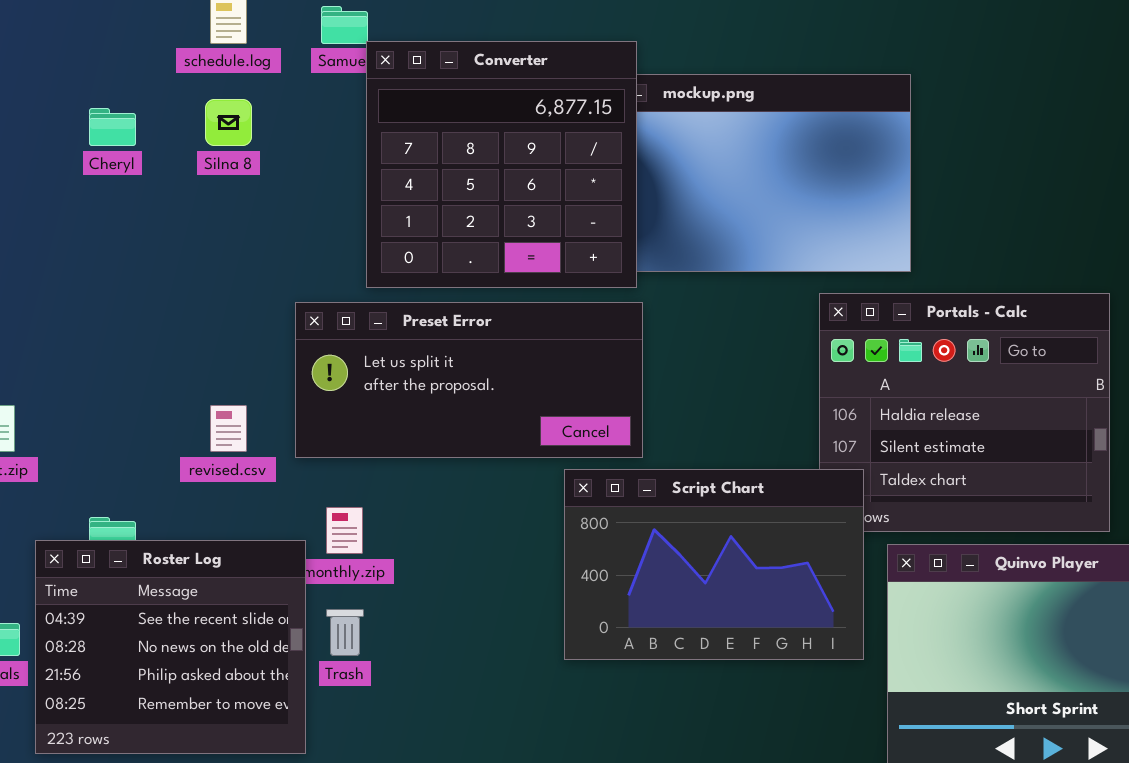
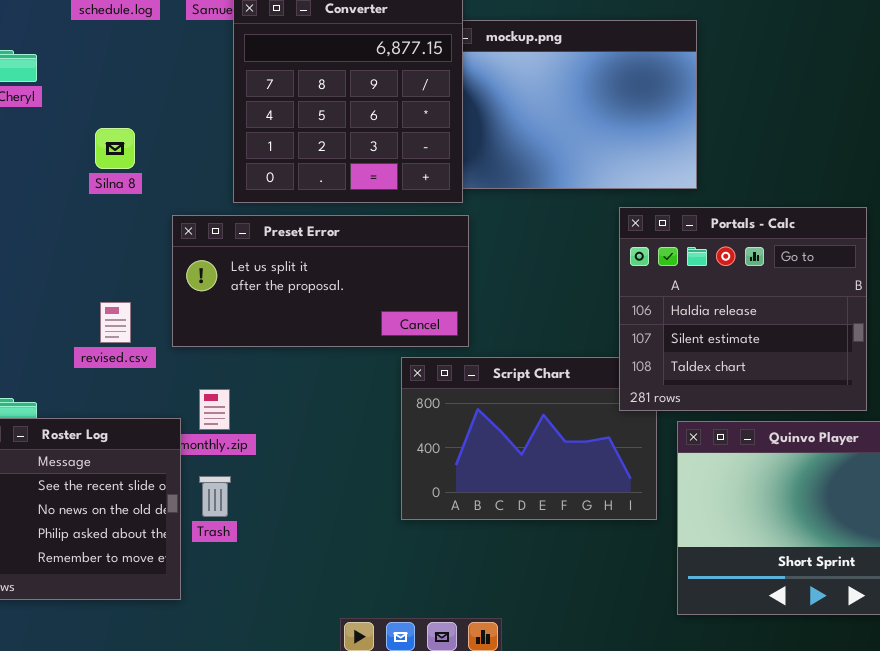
Silna 8: [205,99,252,146] -> [95,128,135,169], moved
Portals - Calc: [819,293,1110,532] -> [619,207,867,411], raised

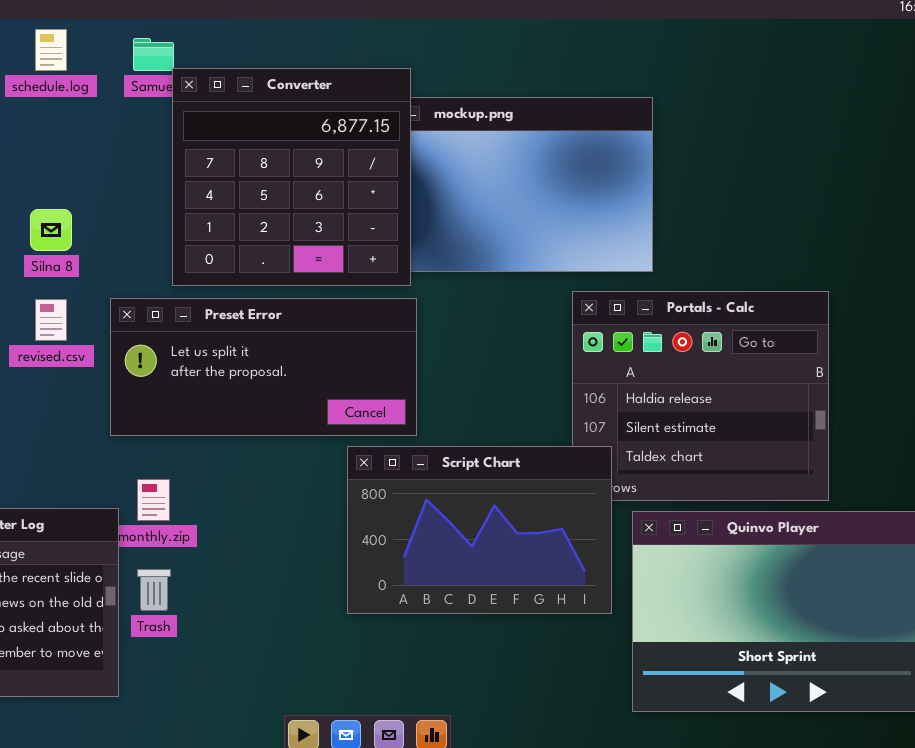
revised.csv: [100,302,131,343] -> [35,299,67,341], moved
Script Chart: [401,357,657,520] -> [347,446,612,614], raised

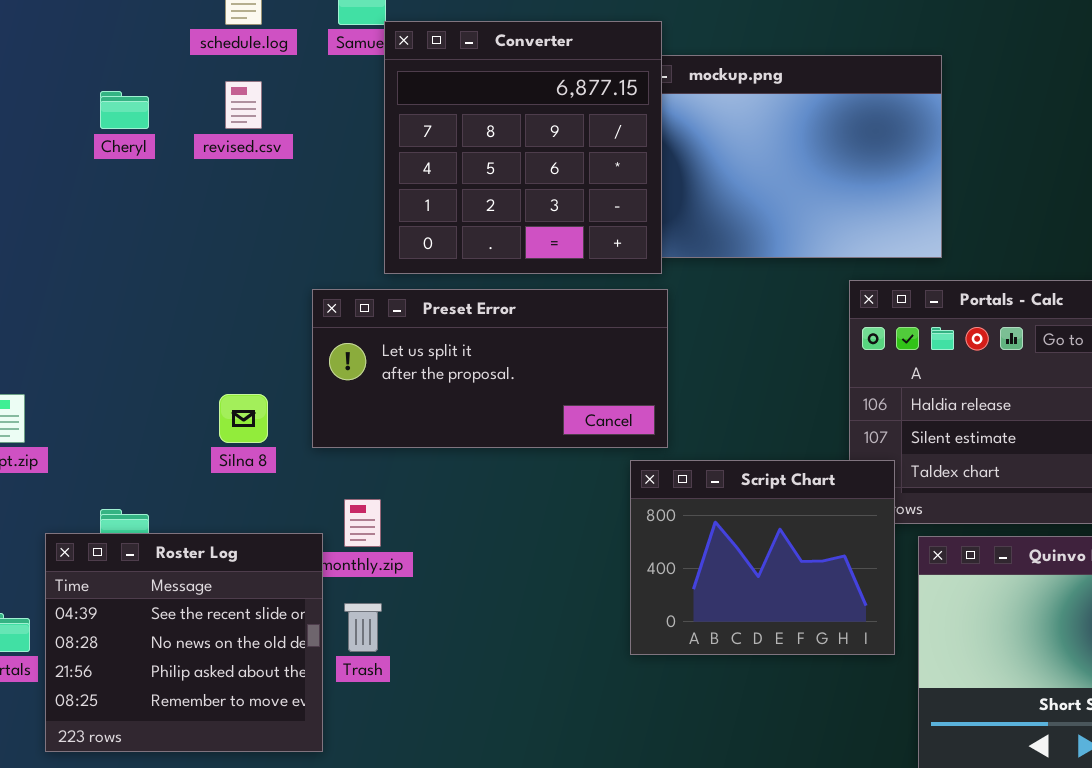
Silna 8: [30,209,72,251] -> [219,394,268,443], moved
revised.csv: [35,299,67,341] -> [225,81,262,129], moved
Script Chart: [347,446,612,614] -> [630,460,895,655], resized

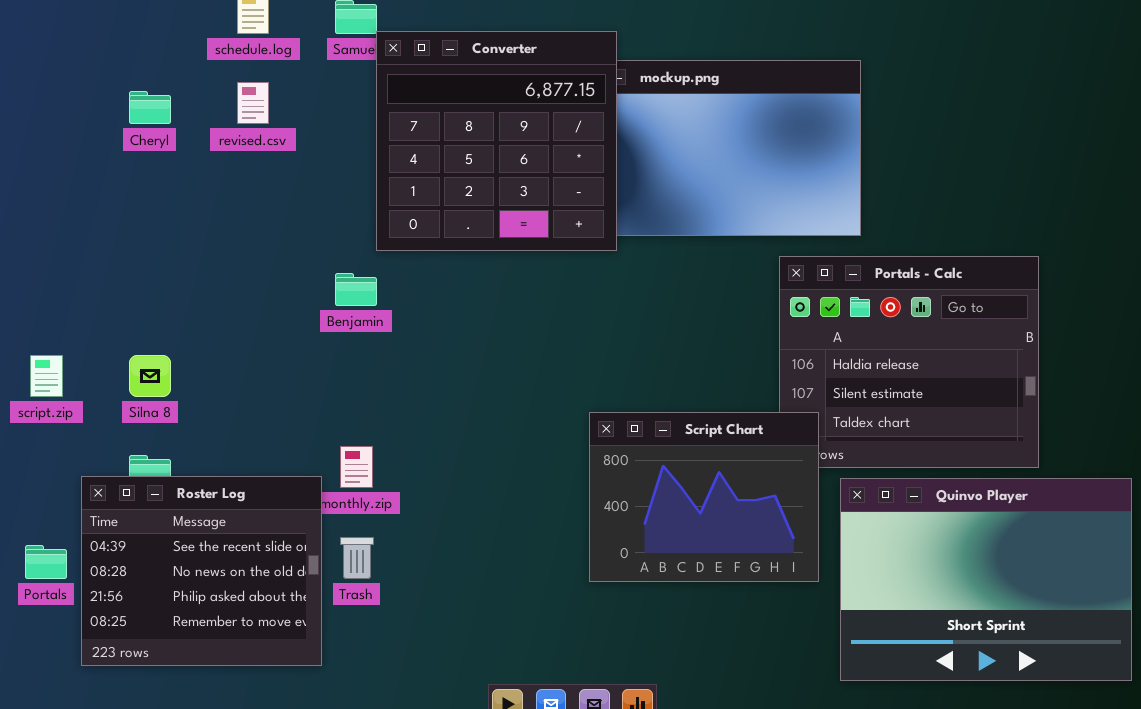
Preset Error: [312,289,668,448] -> none, closed
Silna 8: [219,394,268,443] -> [129,355,171,397], moved

